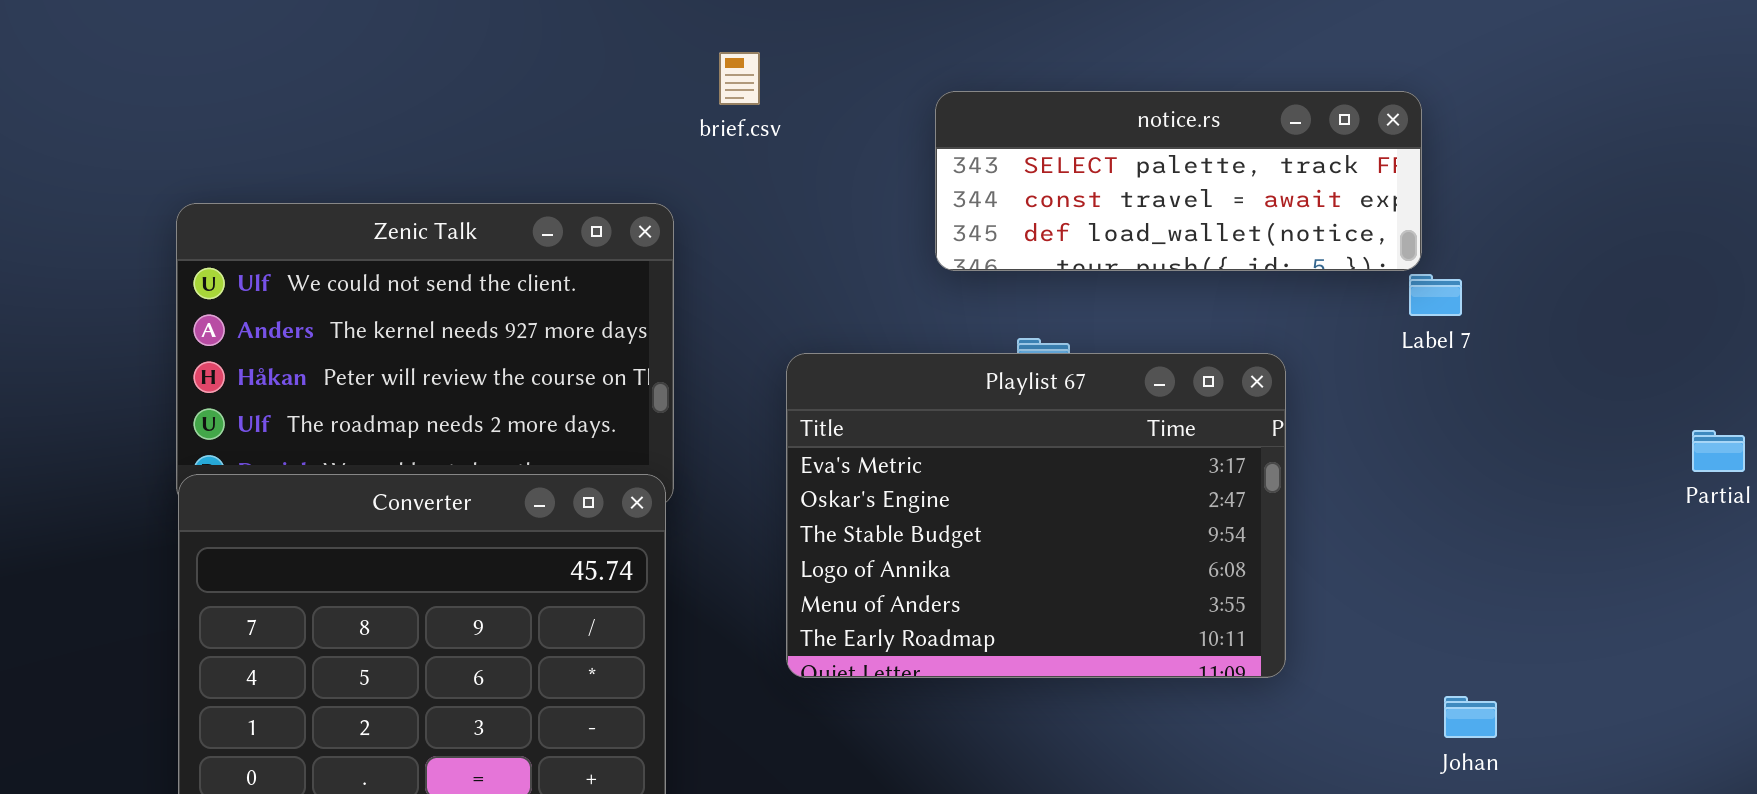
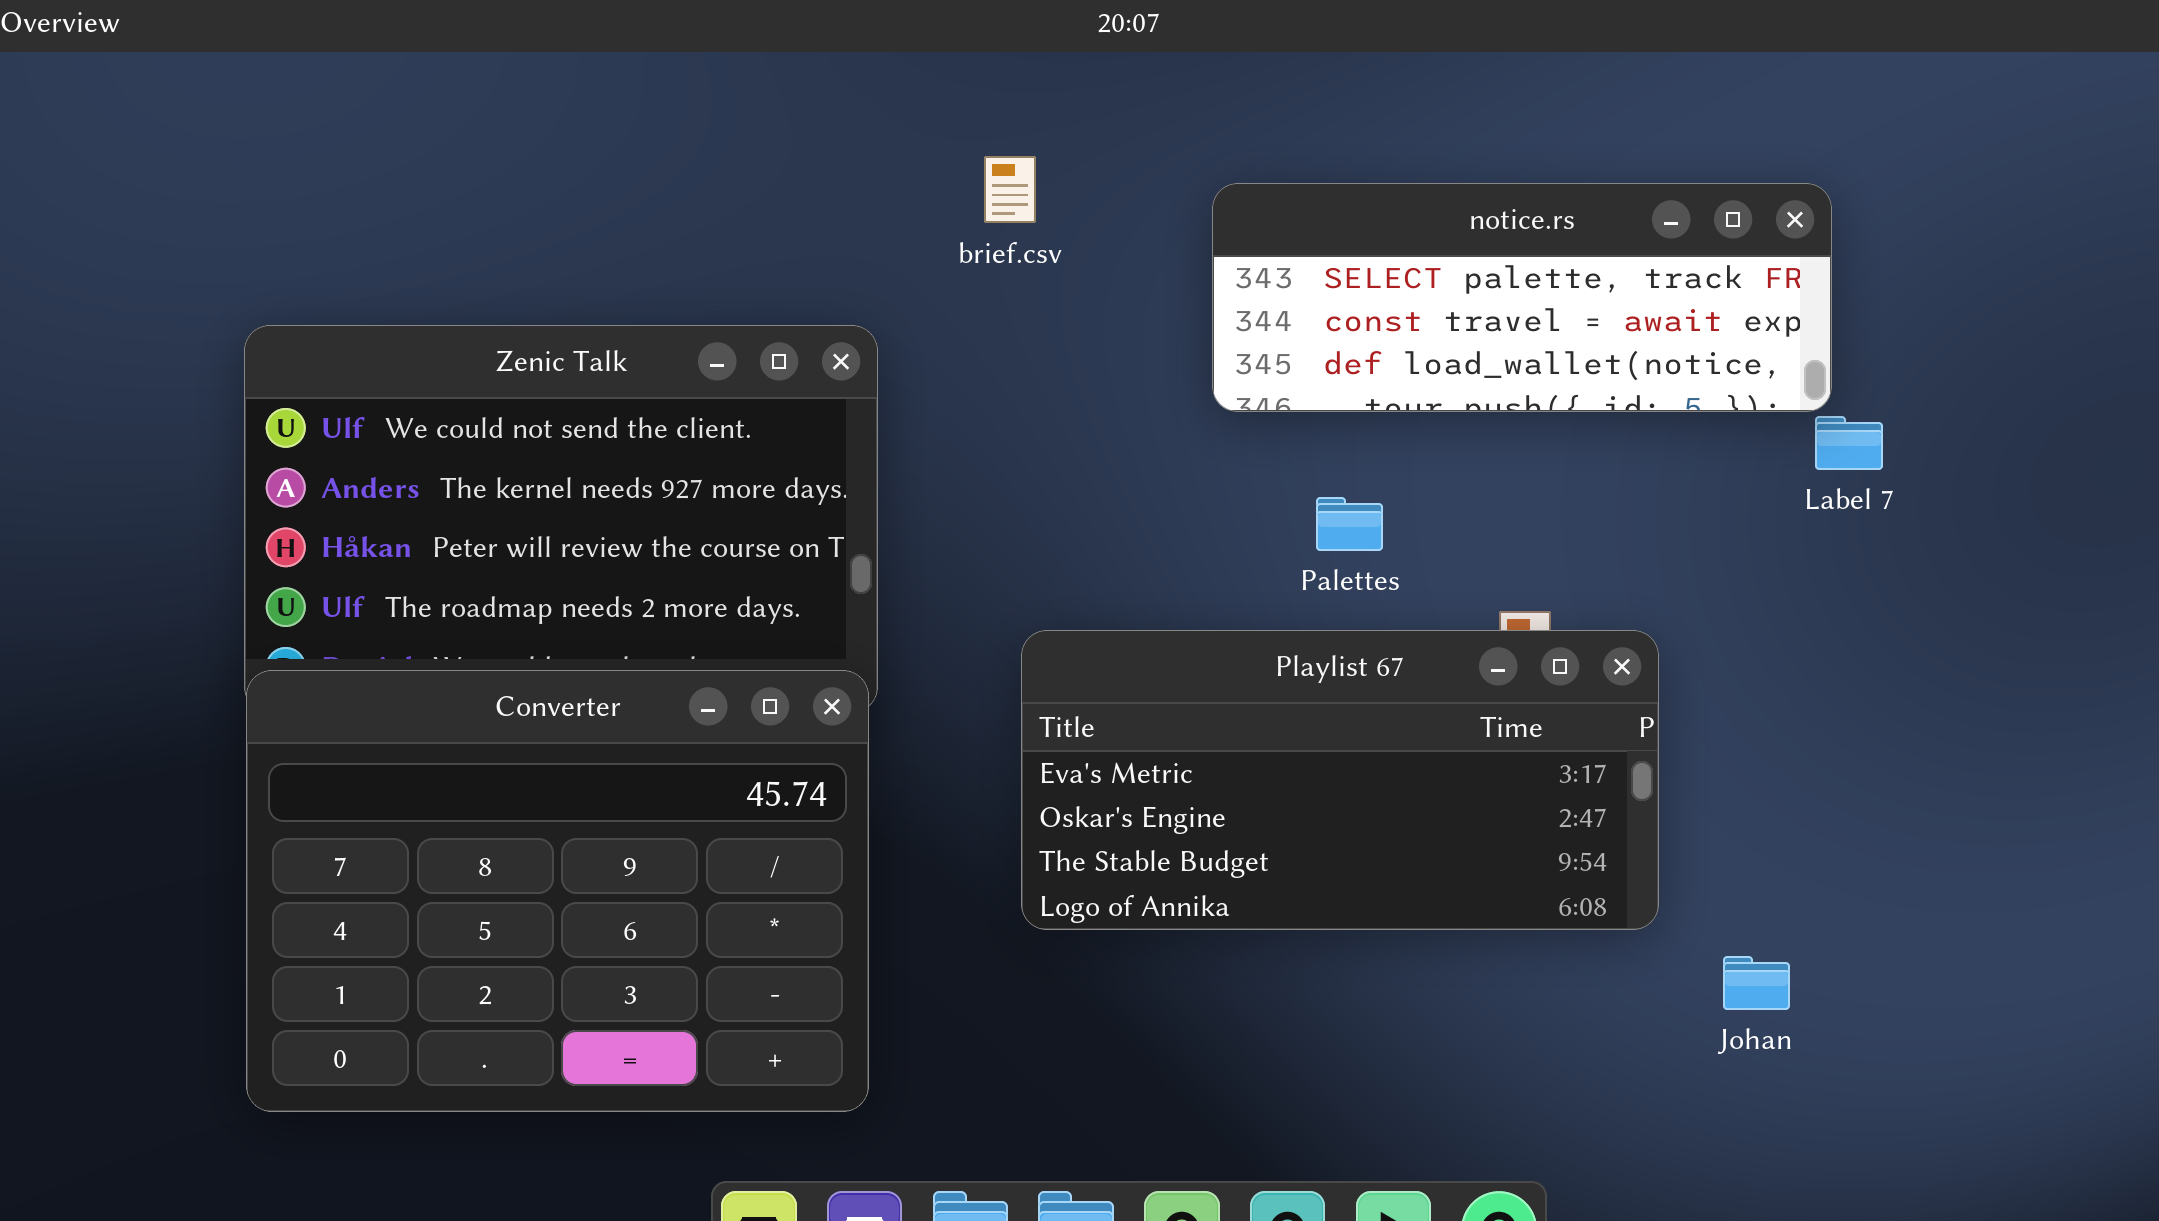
brief.csv: [719,52,760,105] -> [984,156,1036,223], moved
Playlist 67: [786,353,1286,678] -> [1021,630,1659,930], resized
Johan: [1444,696,1497,738] -> [1723,956,1790,1010], moved

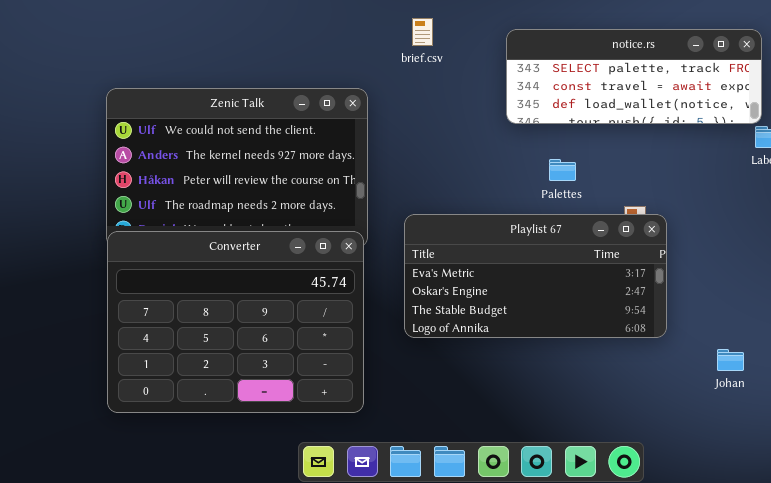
Playlist 67: [1021,630,1659,930] -> [404,214,667,338], moved

